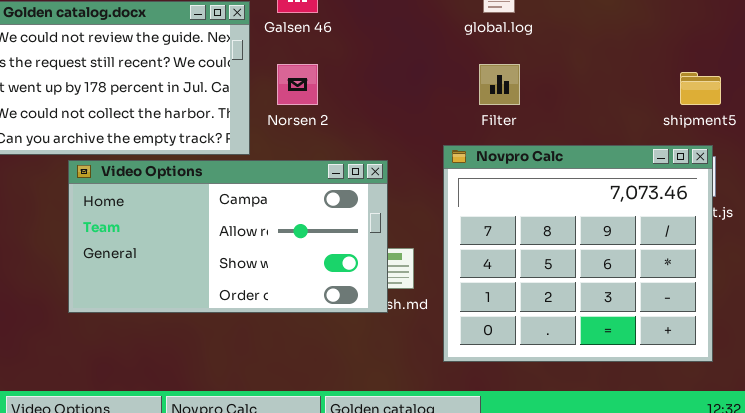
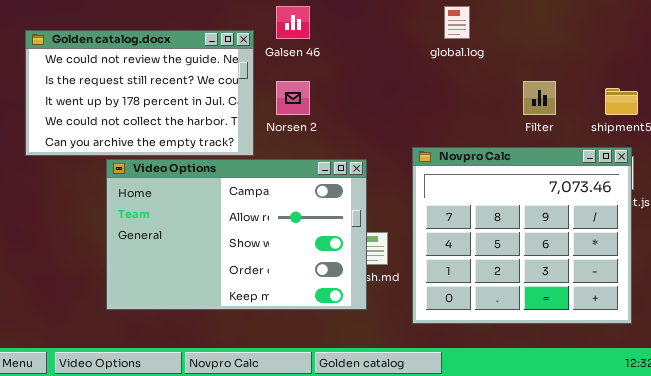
Filter: [479,64,520,105] -> [523,81,556,115], moved
Video Options: [68,160,388,313] -> [106,159,367,310], resized

